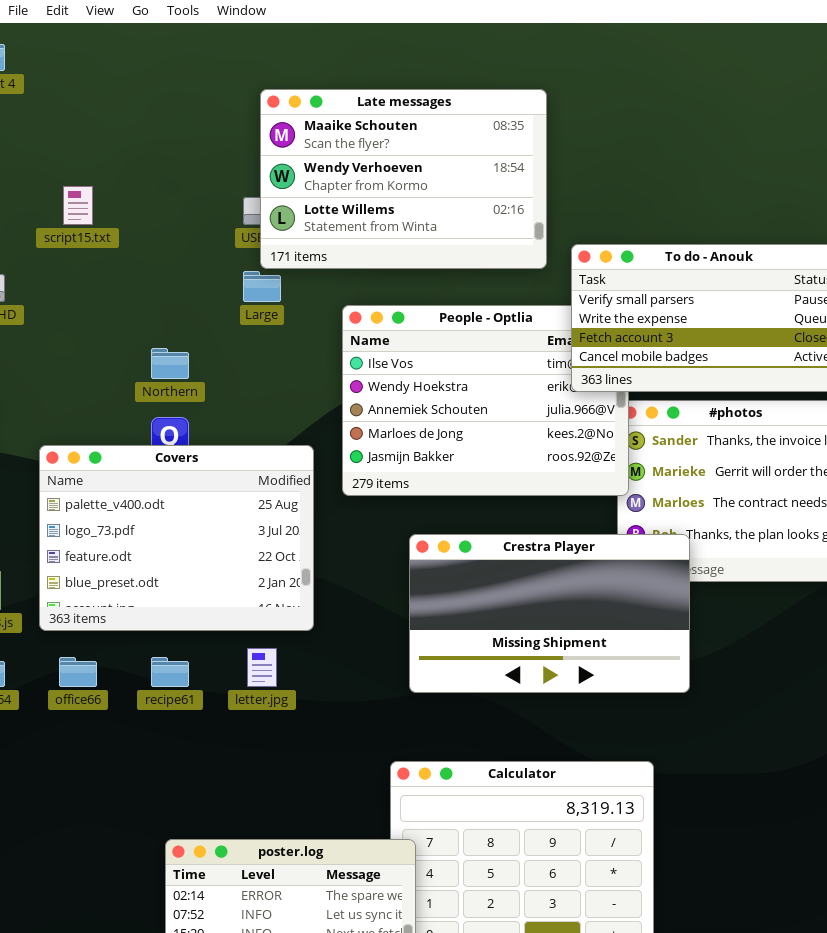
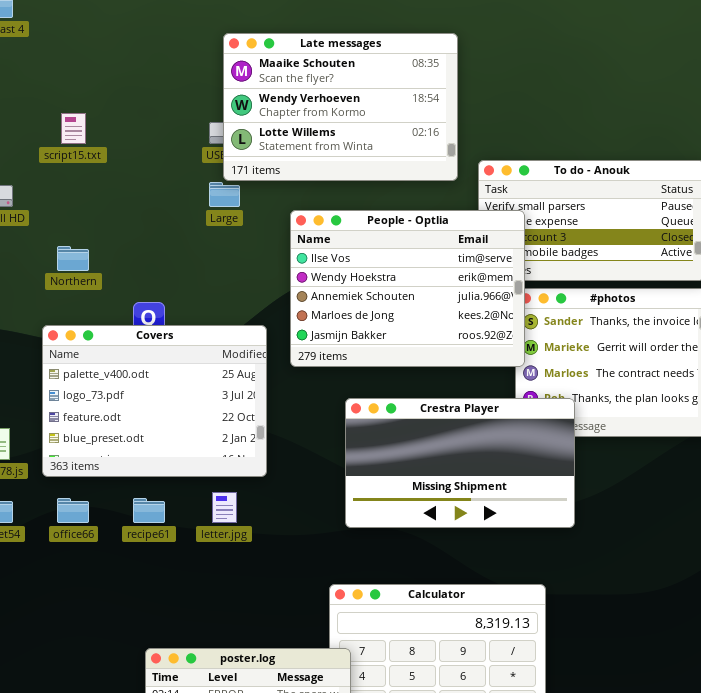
People - Optlia: [342,305,629,496] -> [290,210,525,367], raised
Northern: [151,348,189,379] -> [57,246,89,271], moved

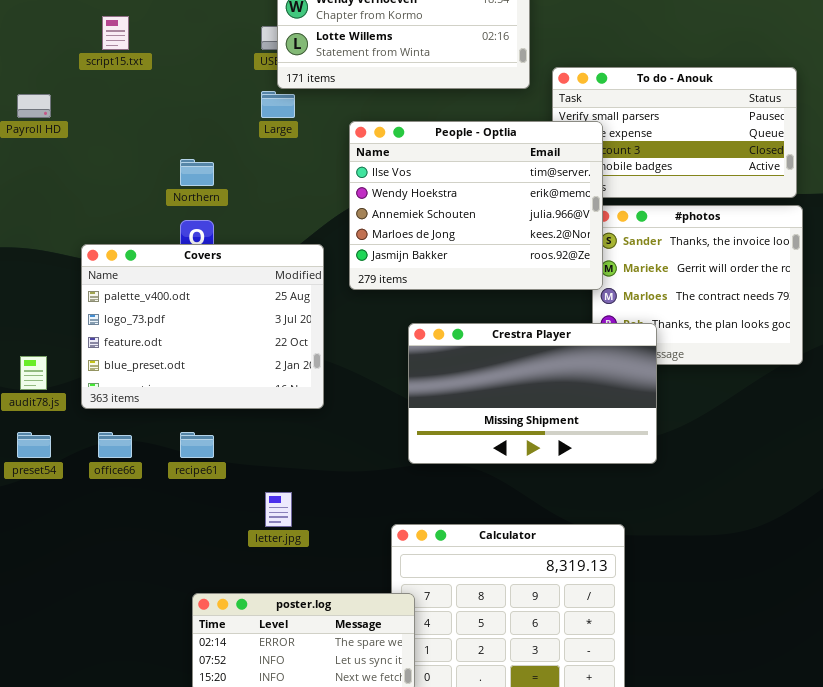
Northern: [57,246,89,271] -> [180,159,214,186], moved
letter.jpg: [212,492,237,523] -> [265,492,292,527], moved

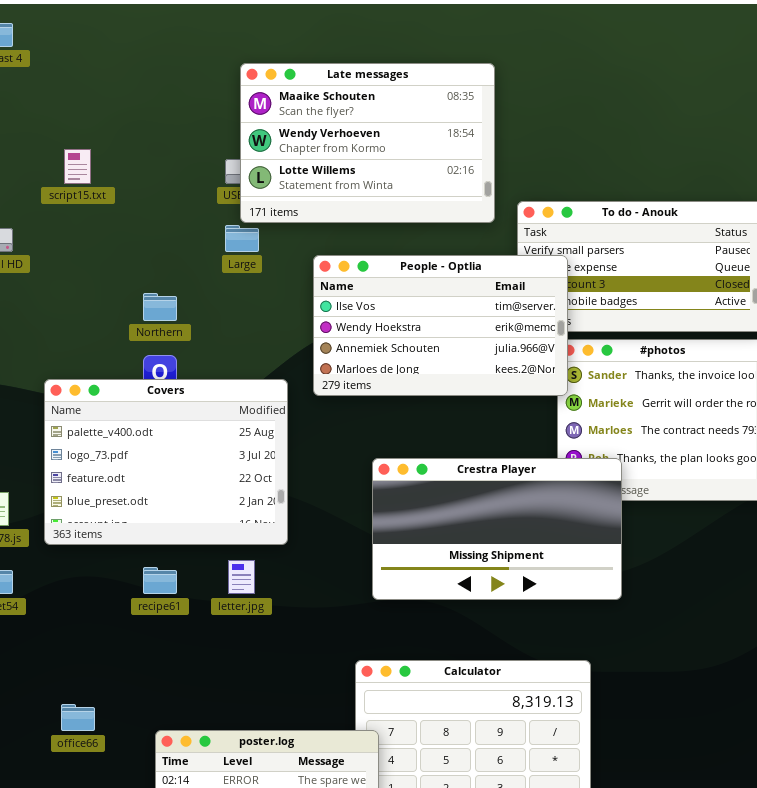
People - Optlia: [349,121,603,290] -> [313,255,568,396], resized
office66: [98,432,132,458] -> [61,704,95,731], moved
letter.jpg: [265,492,292,527] -> [228,560,255,594], moved

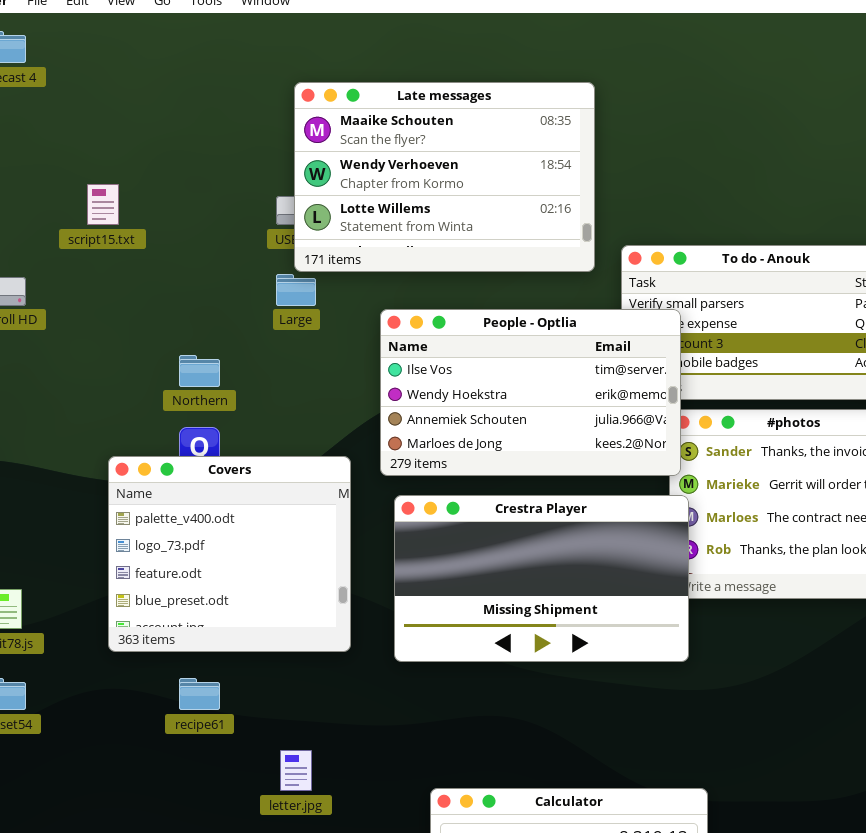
Covers: [44,379,288,545] -> [108,456,351,652], resized
Crestra Player: [372,458,622,600] -> [394,495,689,662], moved
letter.jpg: [228,560,255,594] -> [280,750,312,791], moved

